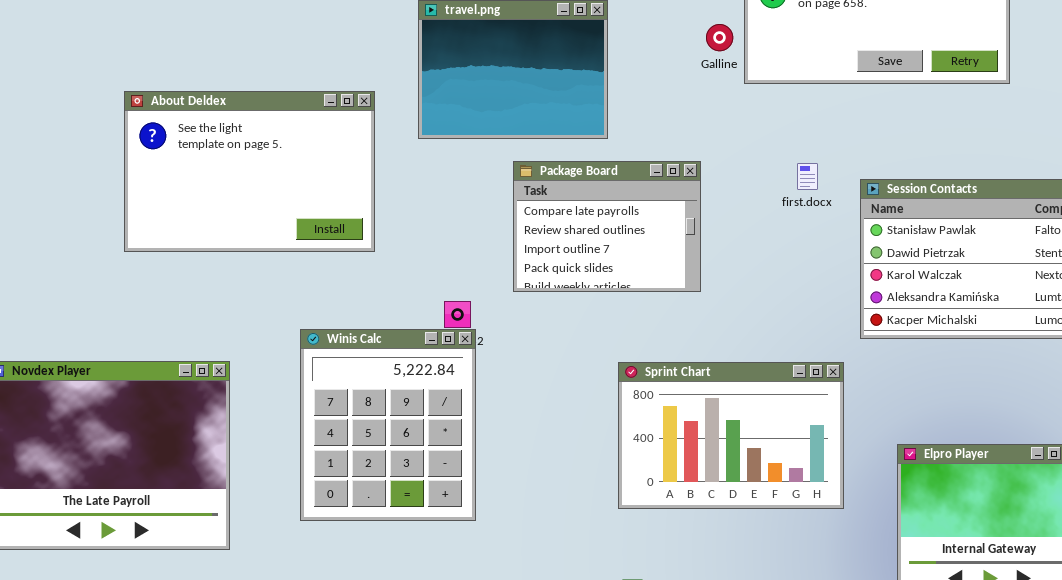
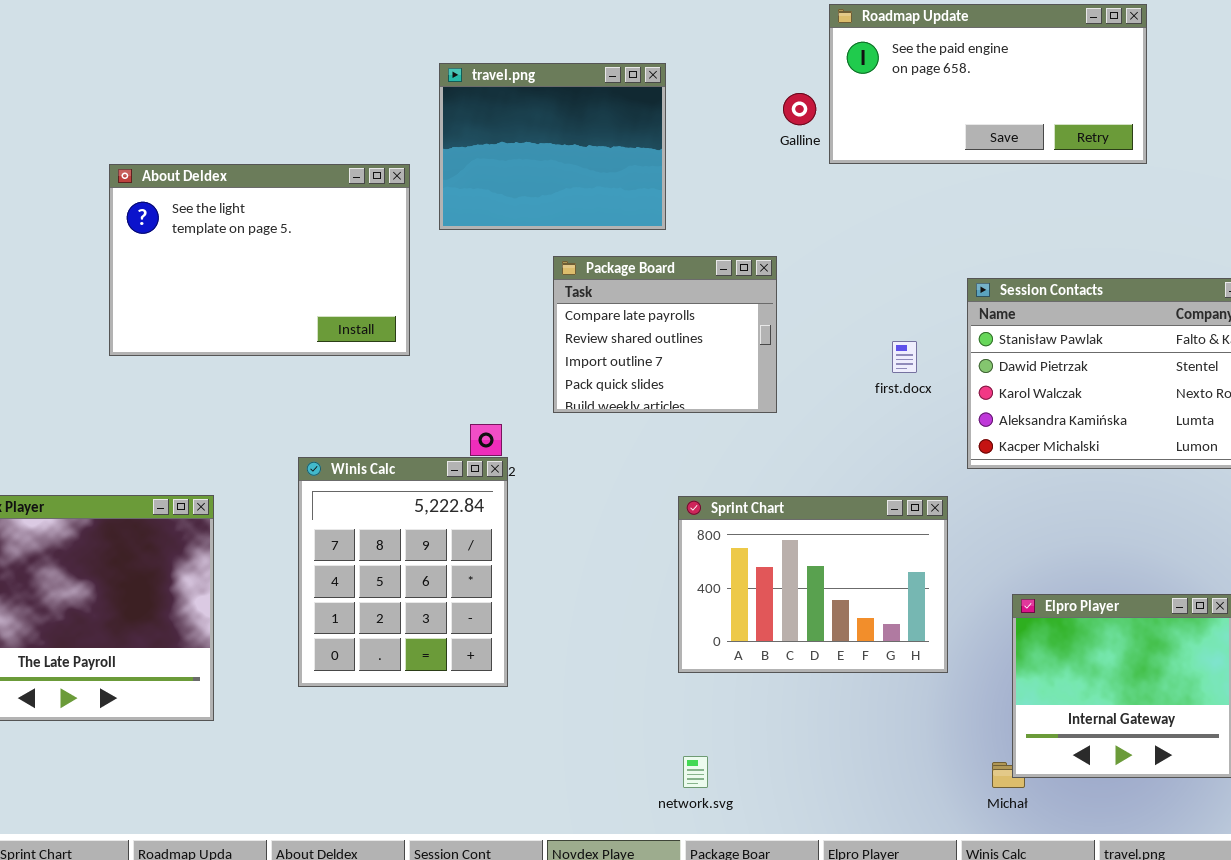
About Deldex: [124,91,375,252] -> [109,164,410,356], moved
first.docx: [797,163,818,190] -> [892,341,917,373], moved

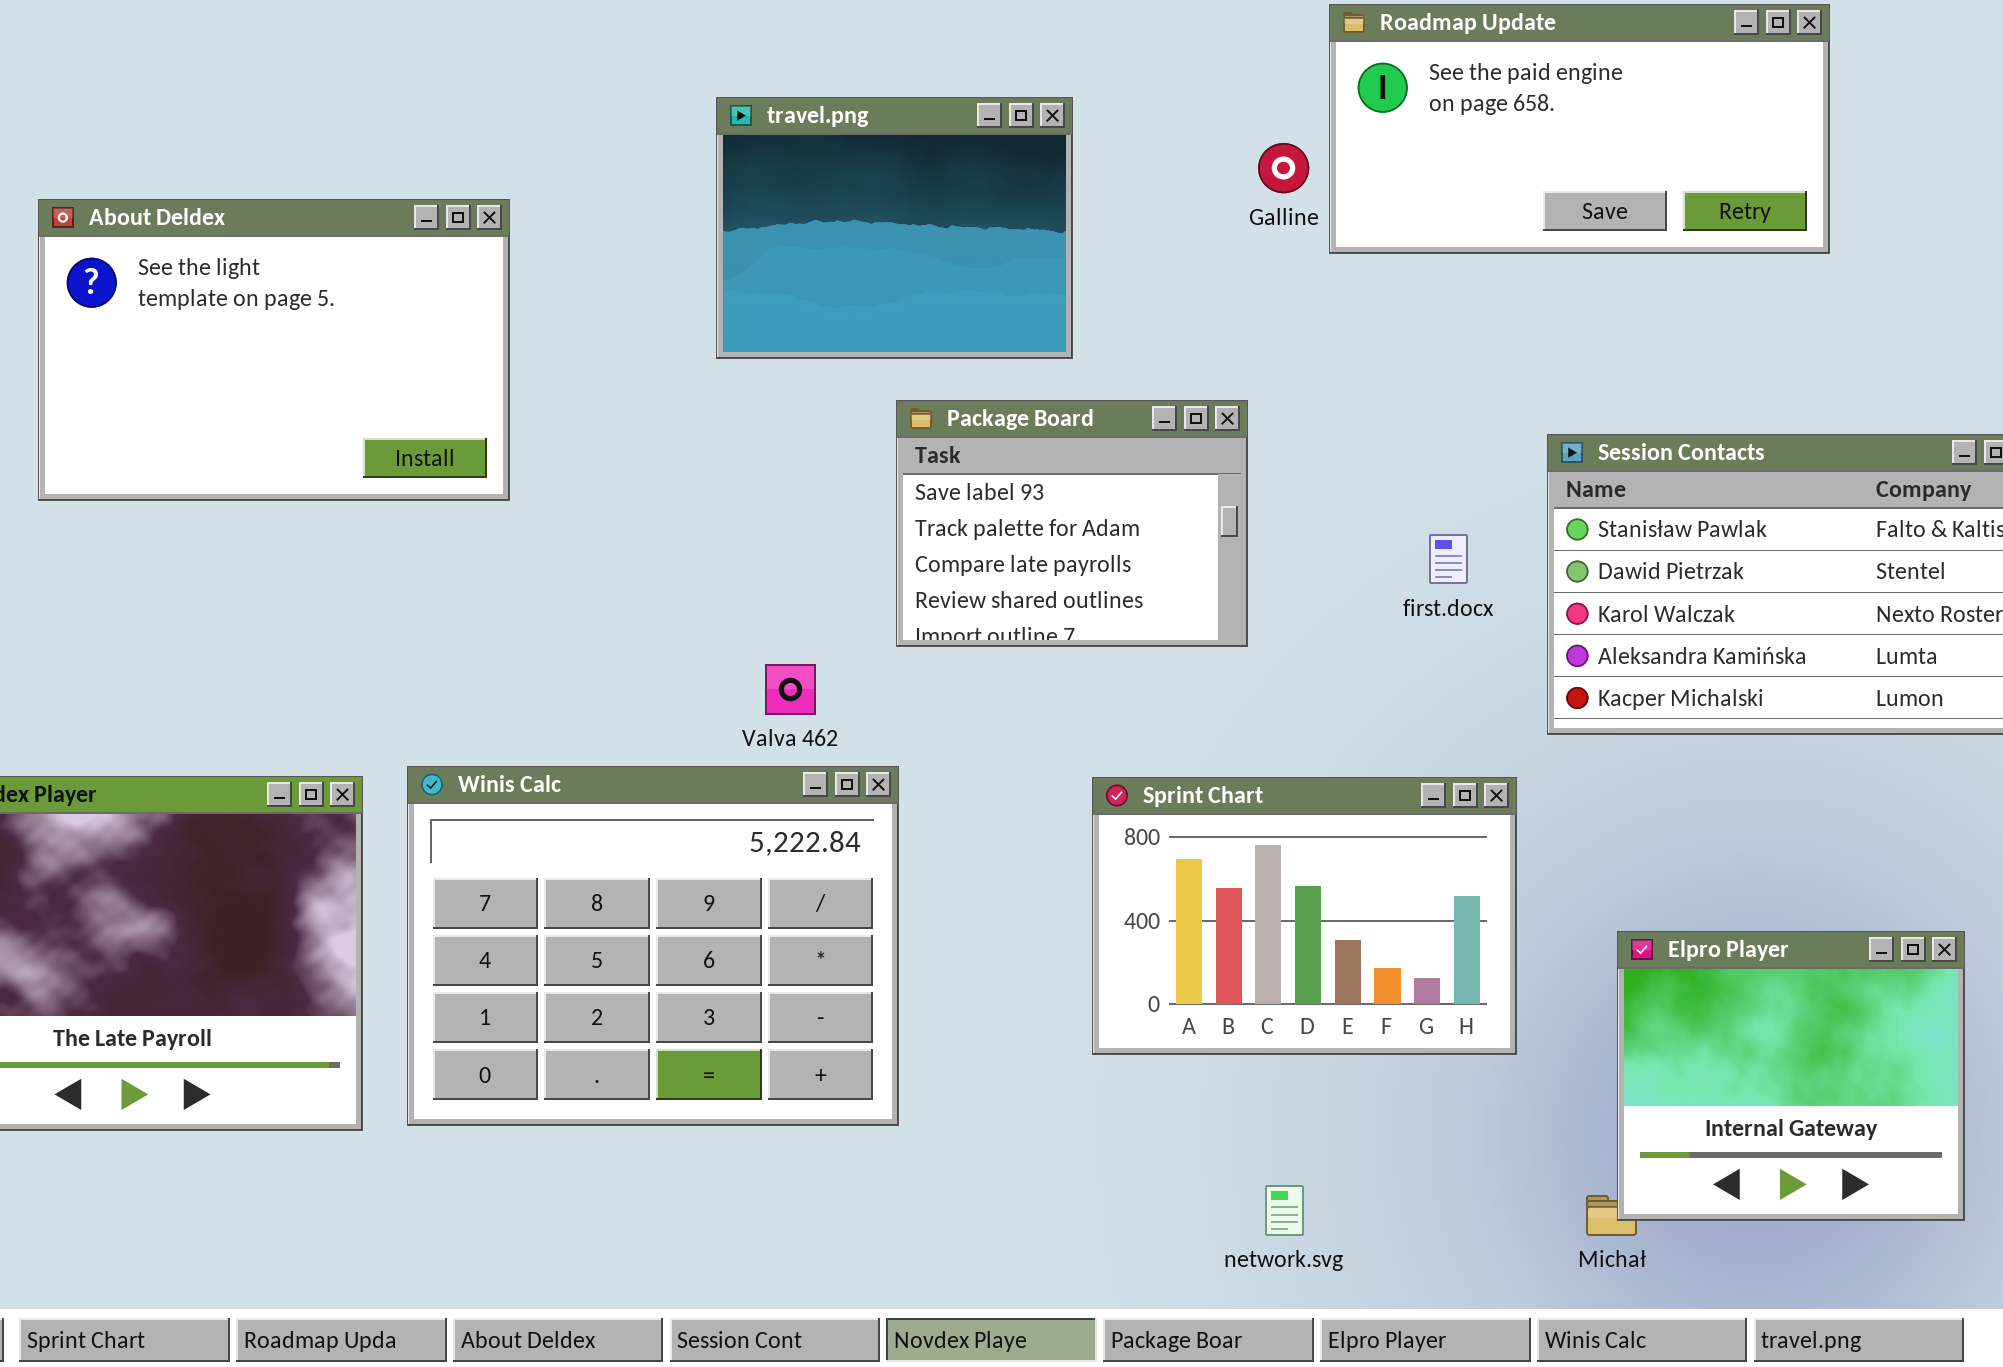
About Deldex: [109,164,410,356] -> [38,199,510,501], moved
Package Board: [553,256,777,413] -> [896,400,1248,647], scrolled up 2 rows
Winis Calc: [298,457,508,687] -> [407,766,899,1126], moved, resized
network.svg: [683,756,708,788] -> [1265,1185,1304,1236], moved

